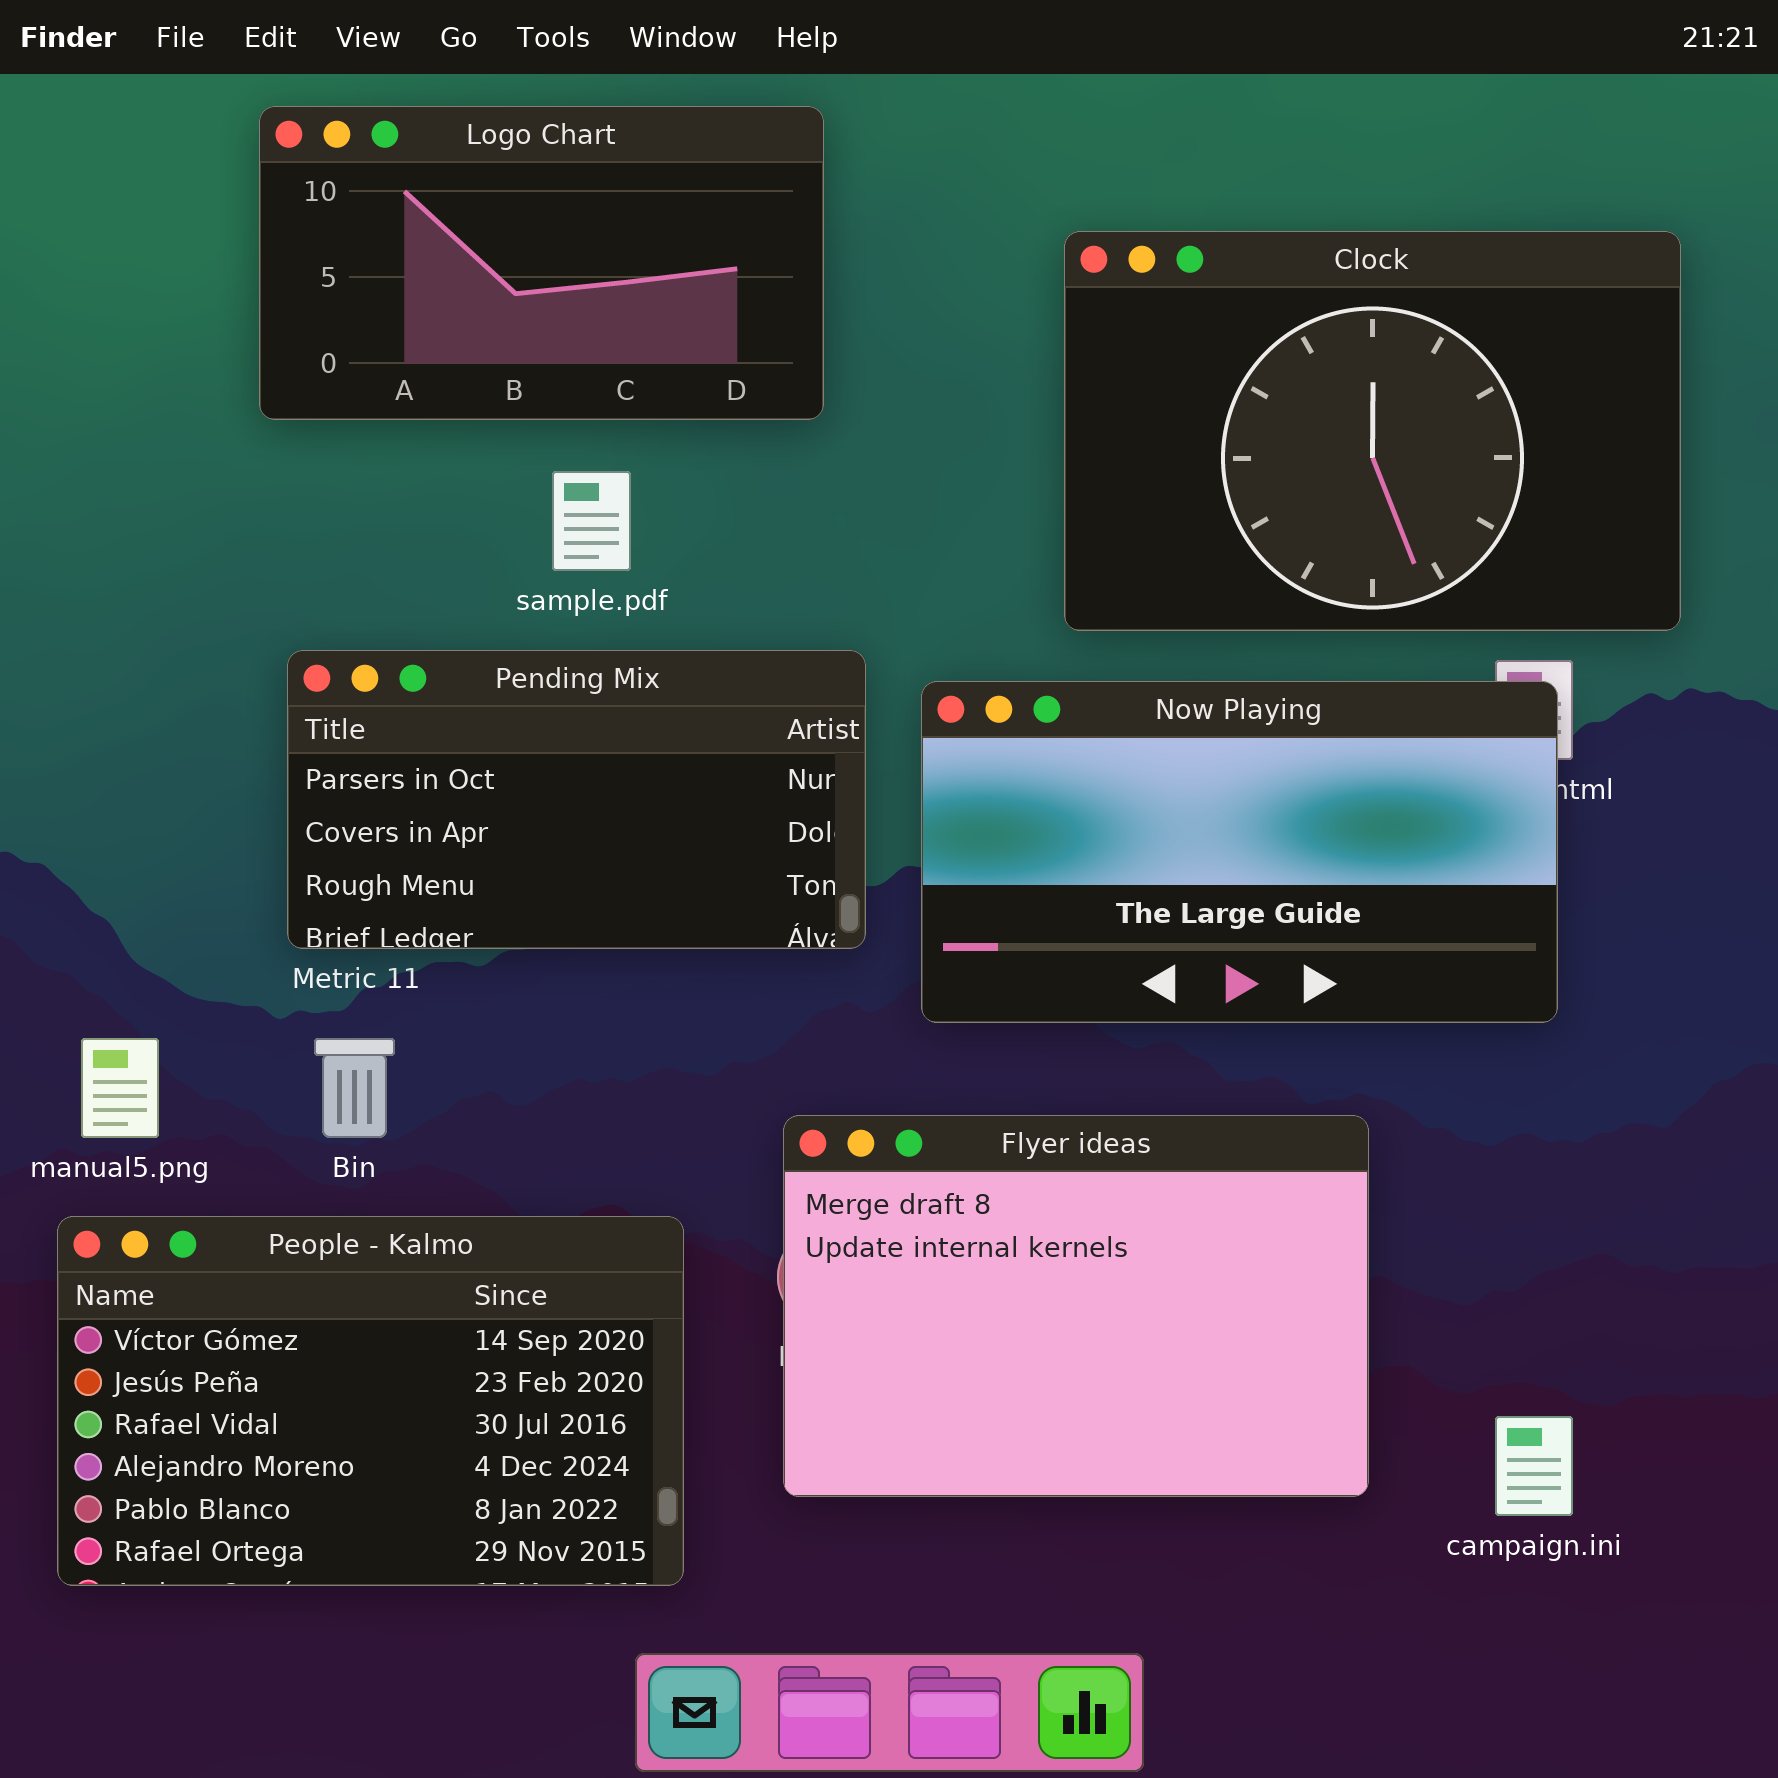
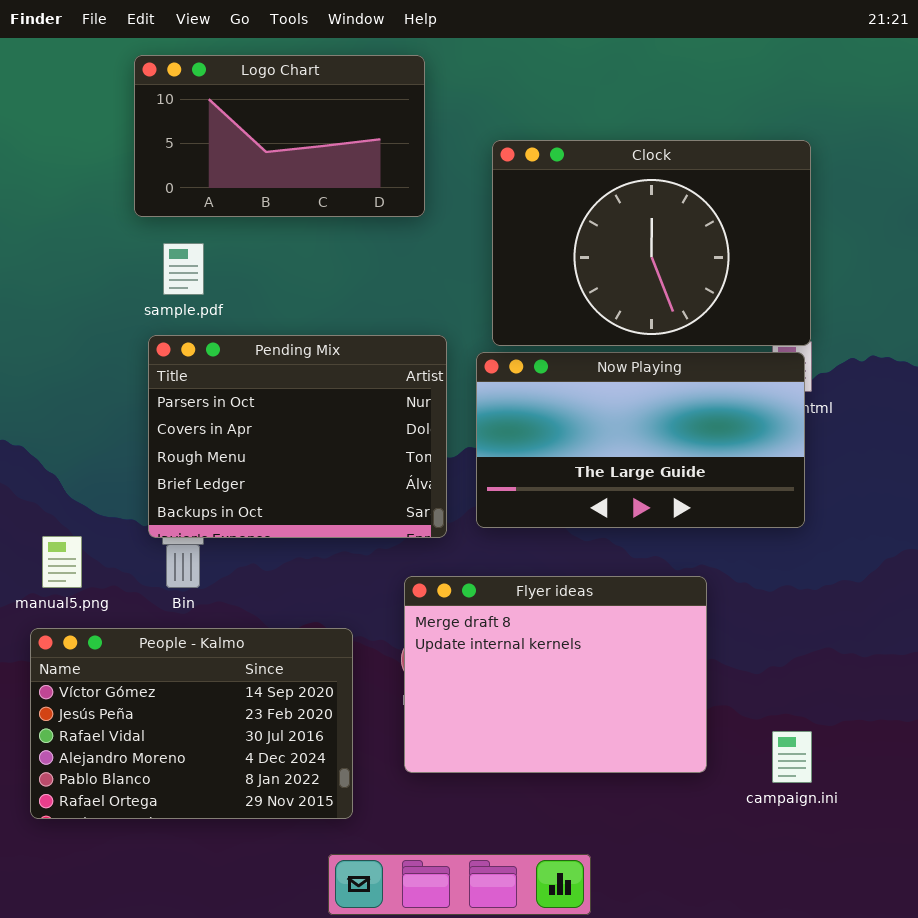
Clock: [1064,231,1681,631] -> [492,140,811,346], moved
sample.pdf: [552,471,631,571] -> [163,243,204,295], moved
Pending Mix: [287,650,866,949] -> [148,335,447,538], resized

